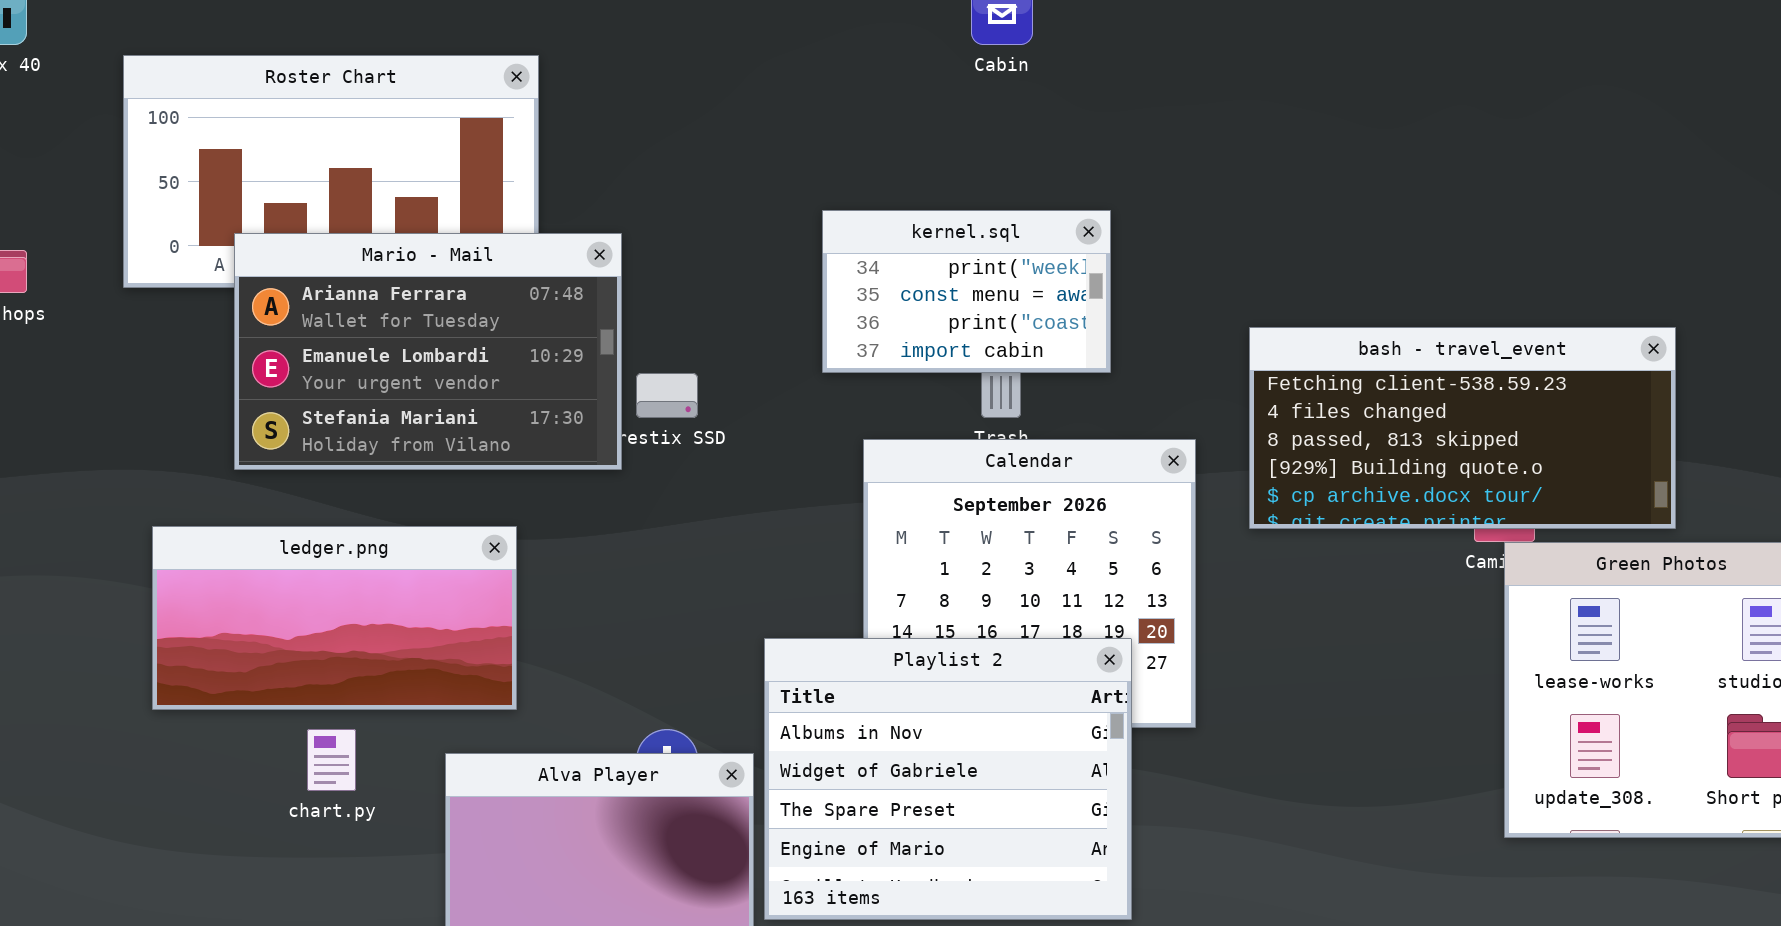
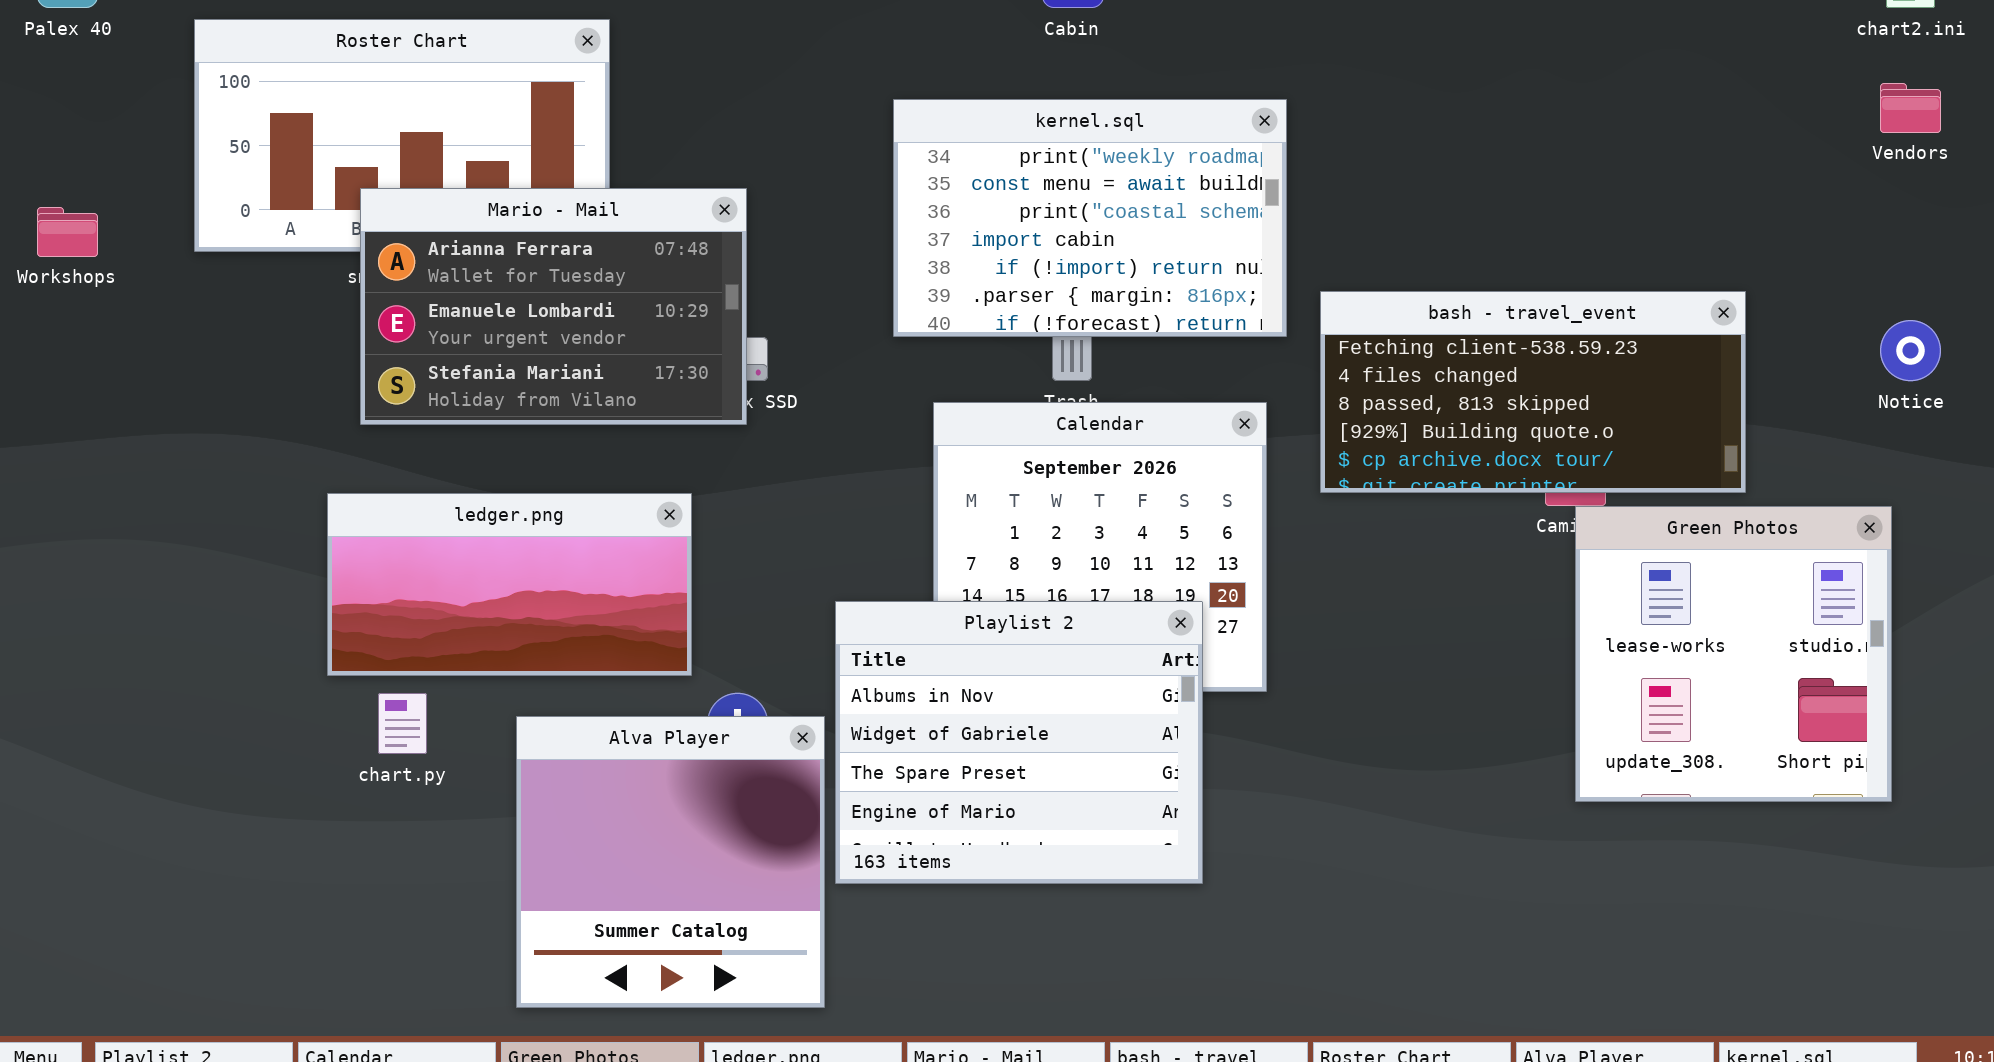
kernel.sql: [822,210,1111,373] -> [893,99,1287,337], resized
Mario - Mail: [234,233,622,470] -> [360,188,747,425], moved
ledger.png: [152,526,517,710] -> [327,493,692,676], moved

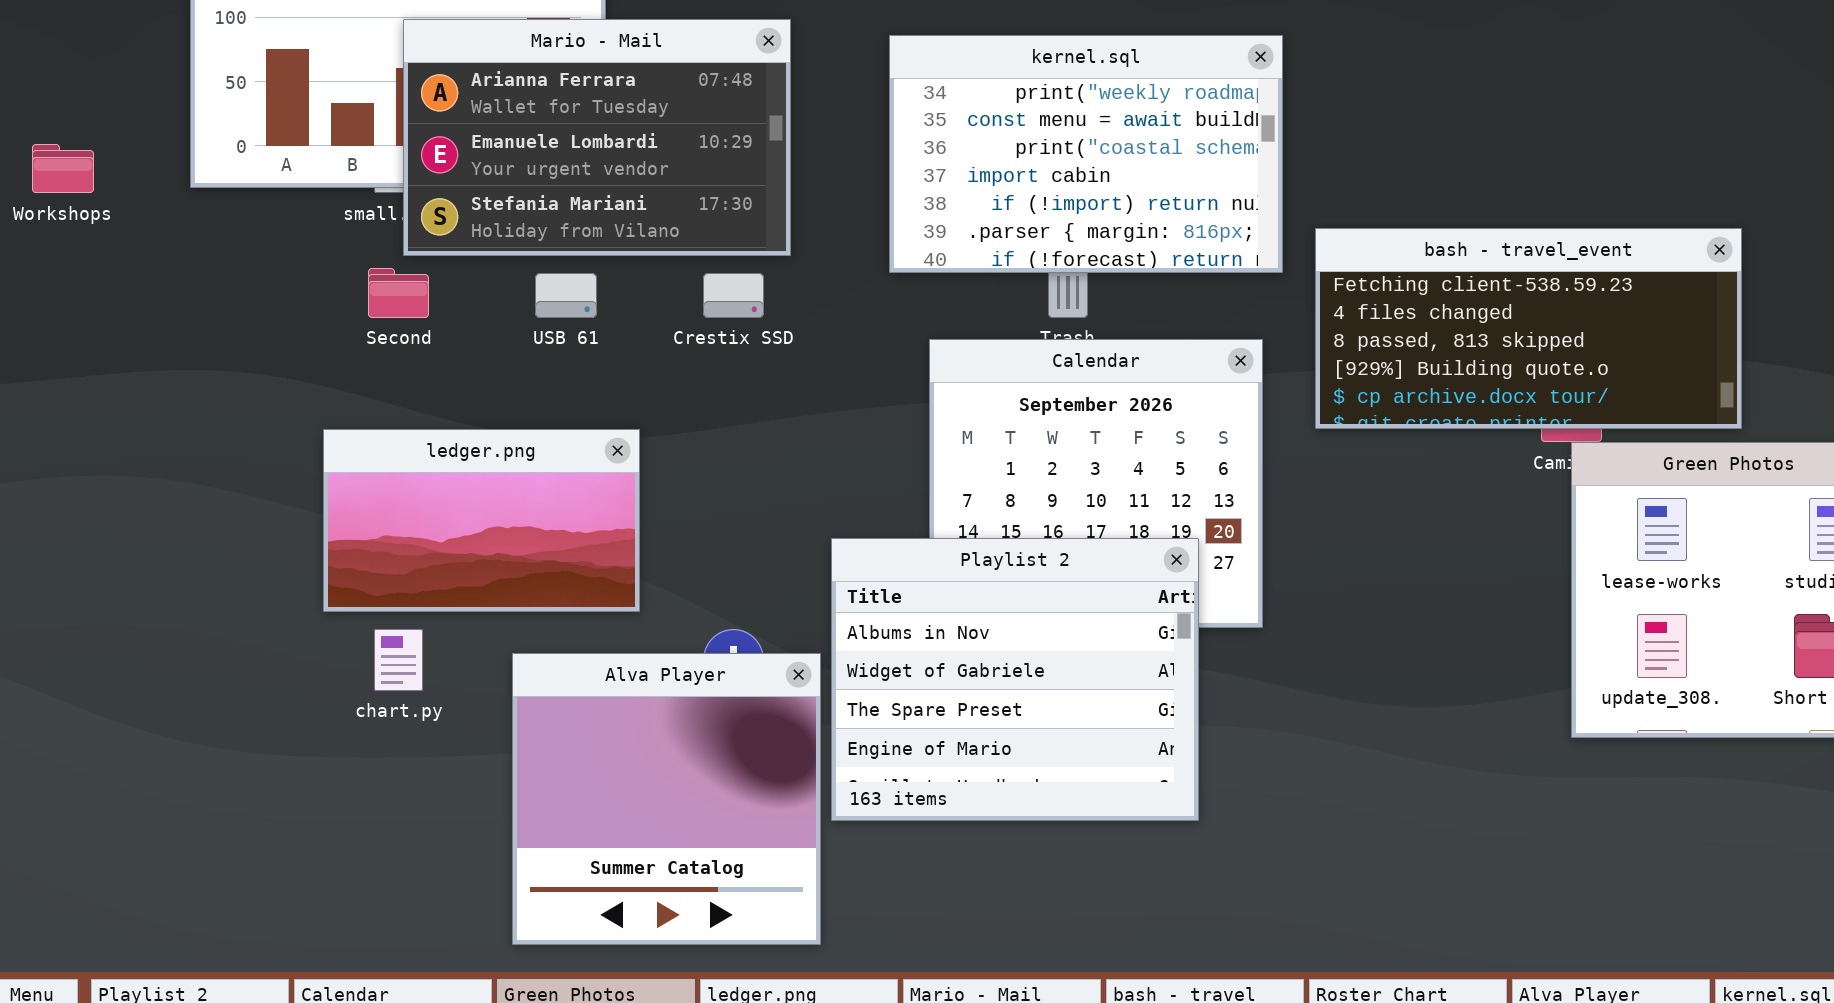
Mario - Mail: [360,188,747,425] -> [403,19,791,256], moved
ledger.png: [327,493,692,676] -> [323,429,640,612], resized

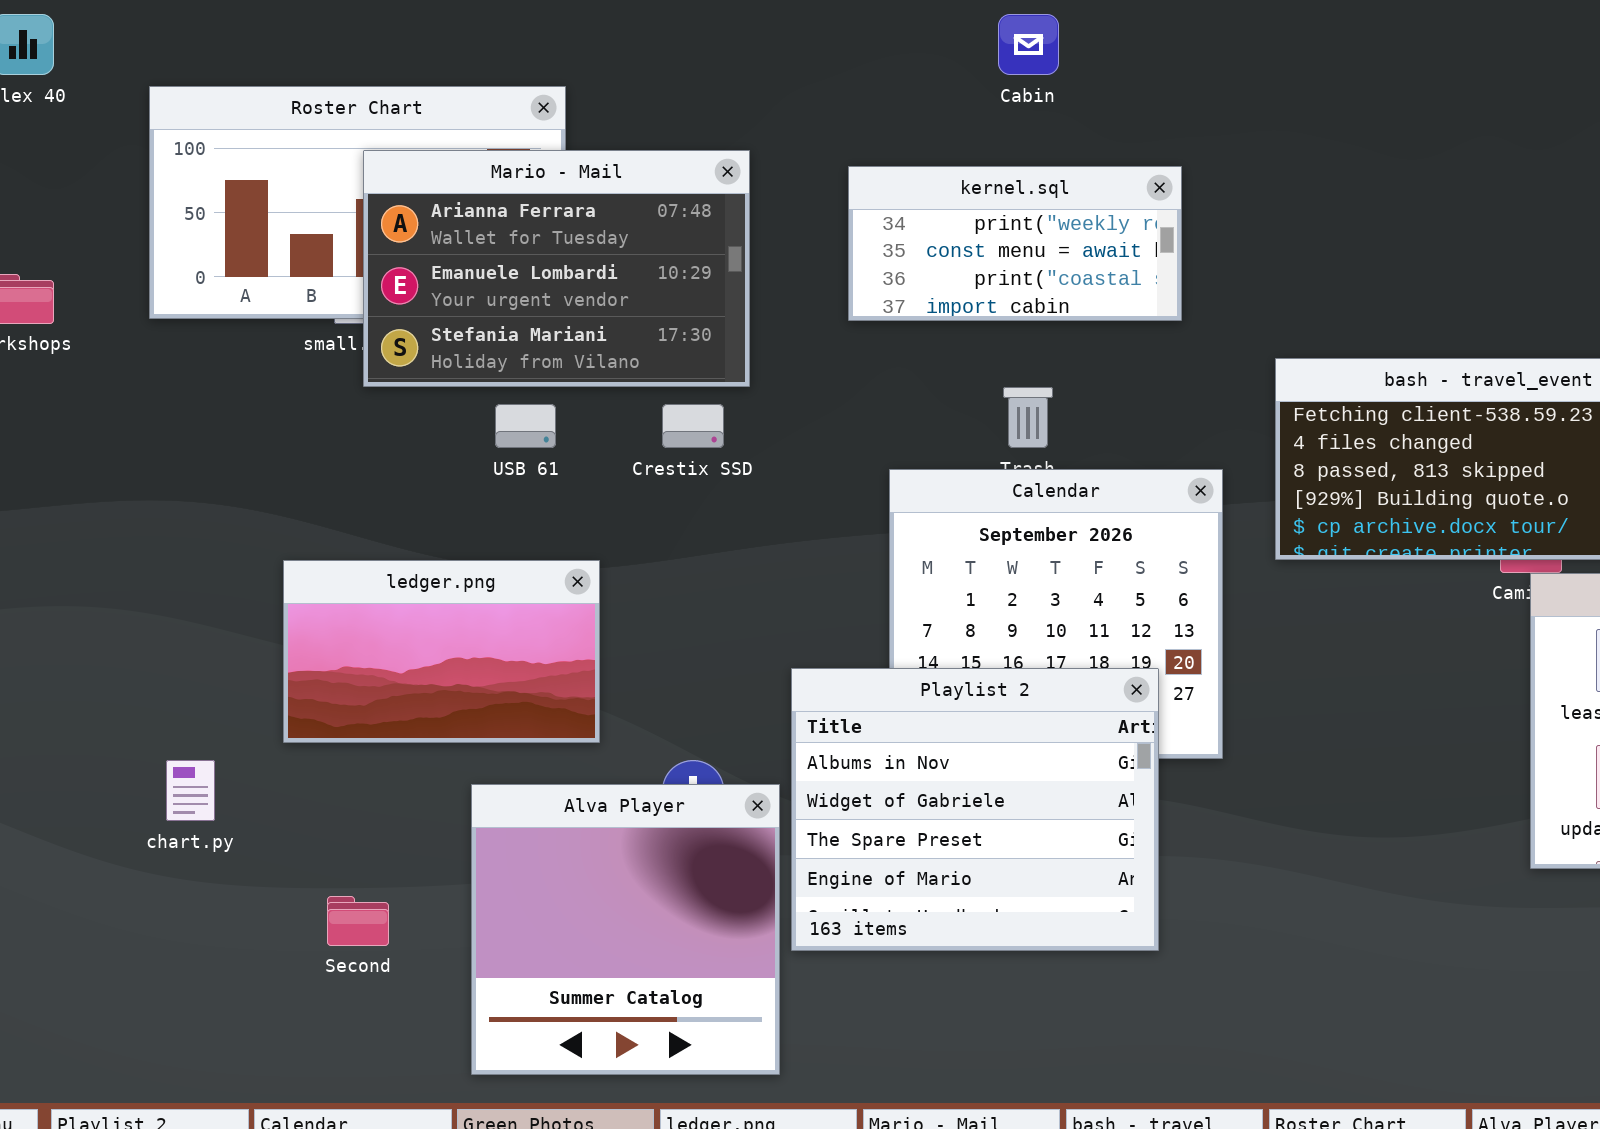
kernel.sql: [889,35,1283,273] -> [848,166,1182,321], resized
Second: [368,268,429,318] -> [327,896,389,946], moved
chart.py: [374,629,423,691] -> [166,760,215,821], moved

